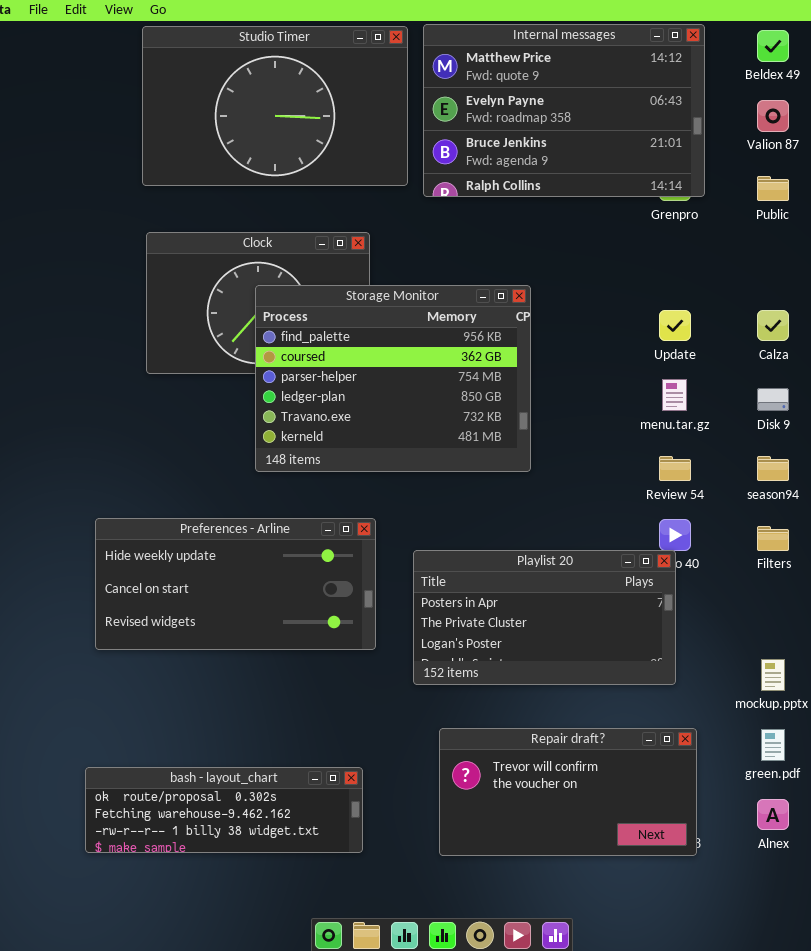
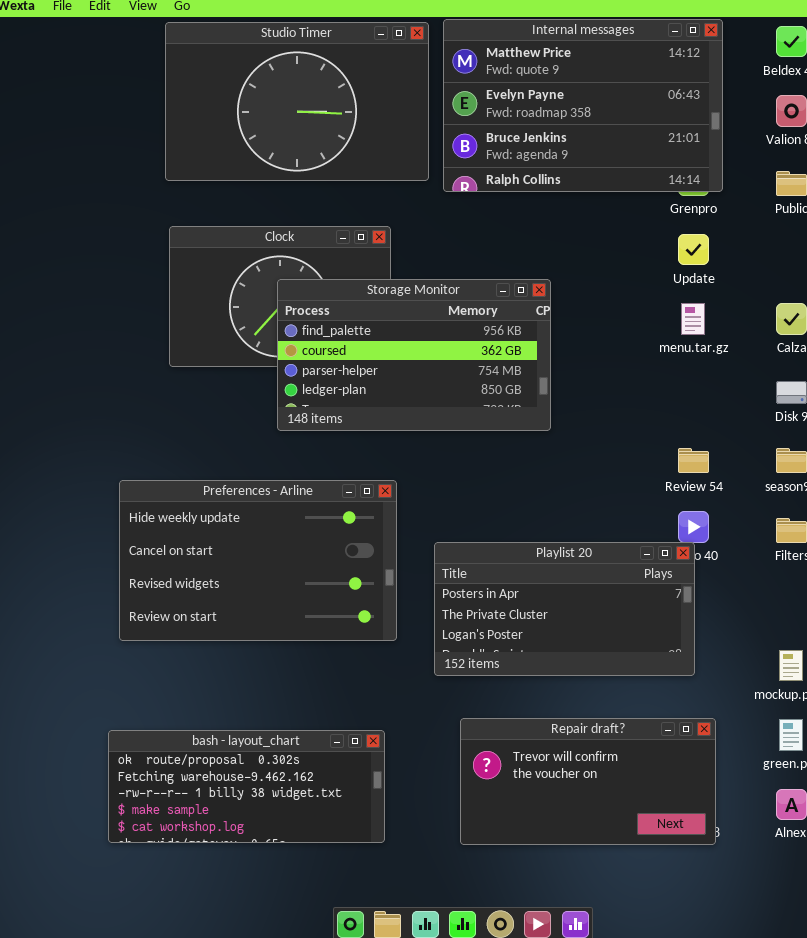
Storage Monitor: [255,285,531,472] -> [277,279,551,431], resized
Update: [659,310,691,341] -> [678,234,709,265], moved
menu.tar.gz: [662,379,687,411] -> [681,303,705,335], moved
Preferences - Arline: [95,518,376,650] -> [119,480,397,641], resized
bash - layout_chart: [85,767,363,853] -> [108,730,385,843], resized

